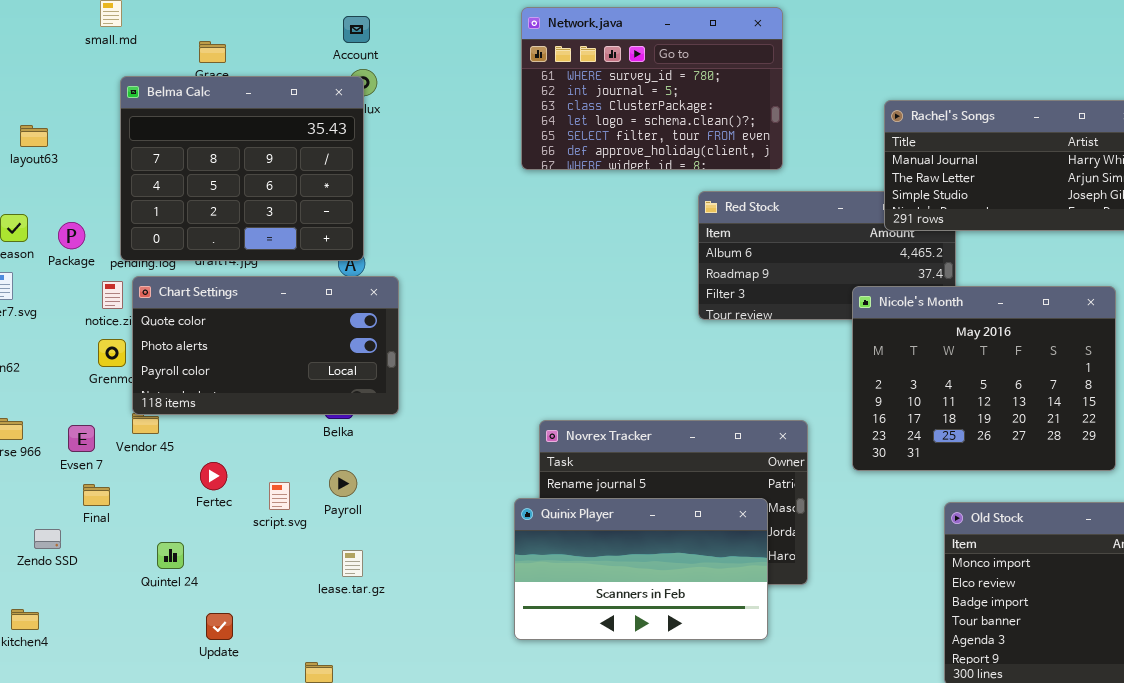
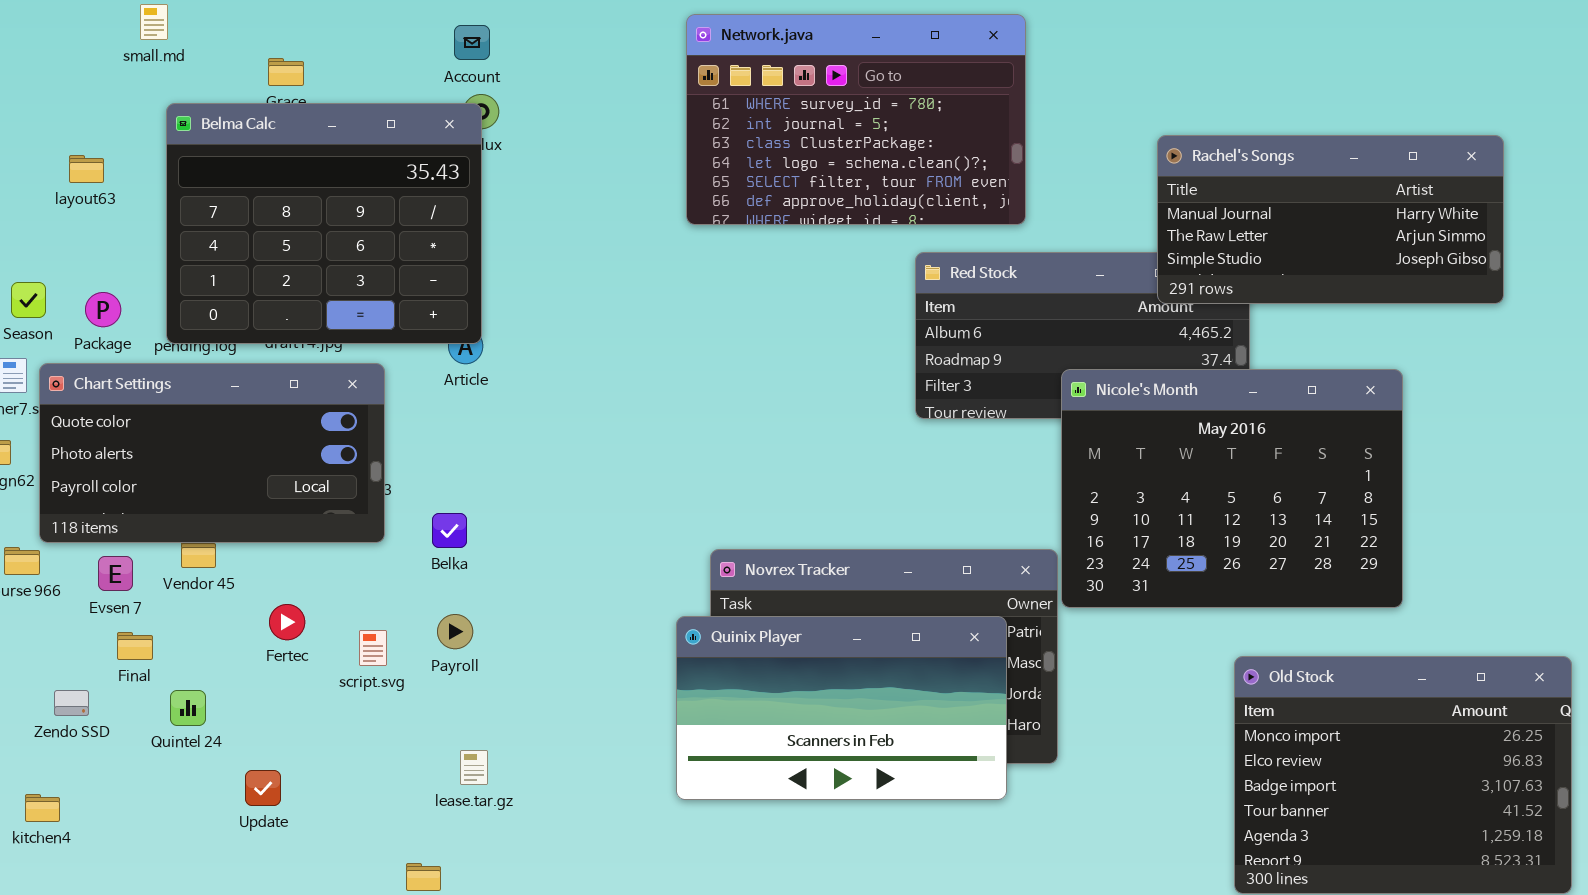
layout63: [20,125,48,147] -> [69,155,104,183], moved
Chart Settings: [132,276,399,415] -> [39,363,385,543], moved
Nicole's Month: [852,286,1116,471] -> [1061,369,1403,608], moved
Quinix Player: [514,498,768,640] -> [676,616,1007,800], moved
Quintel 24: [157,542,184,569] -> [170,690,206,726], moved
lease.tar.gz: [342,550,363,577] -> [460,750,488,785], moved
Update: [206,613,233,640] -> [245,770,281,806], moved

